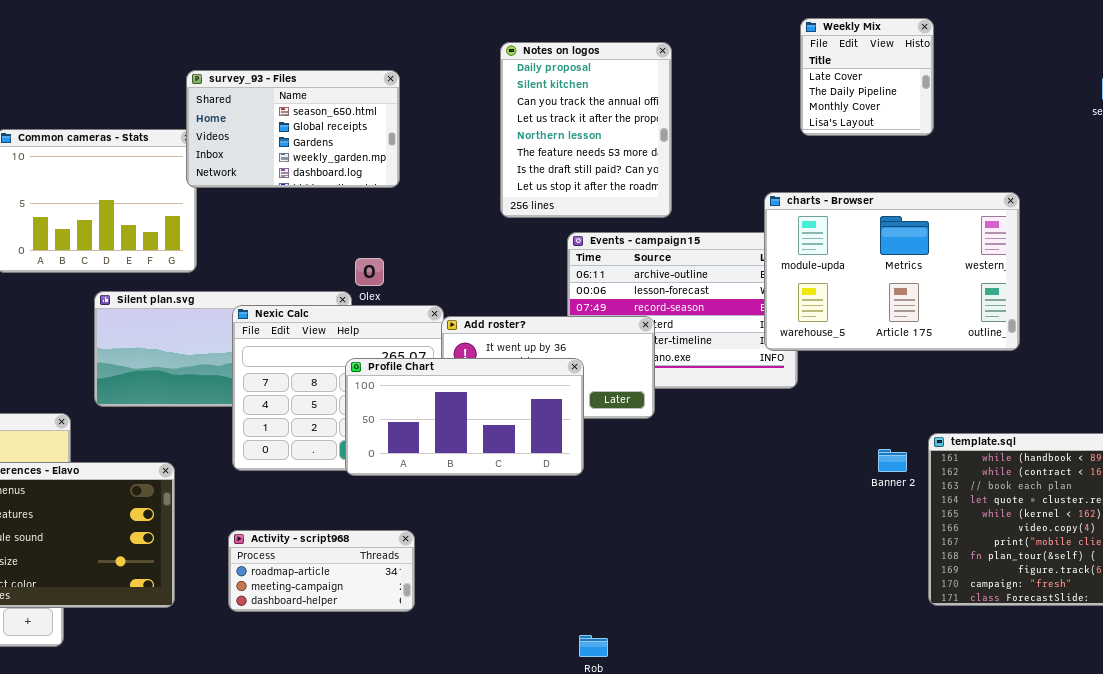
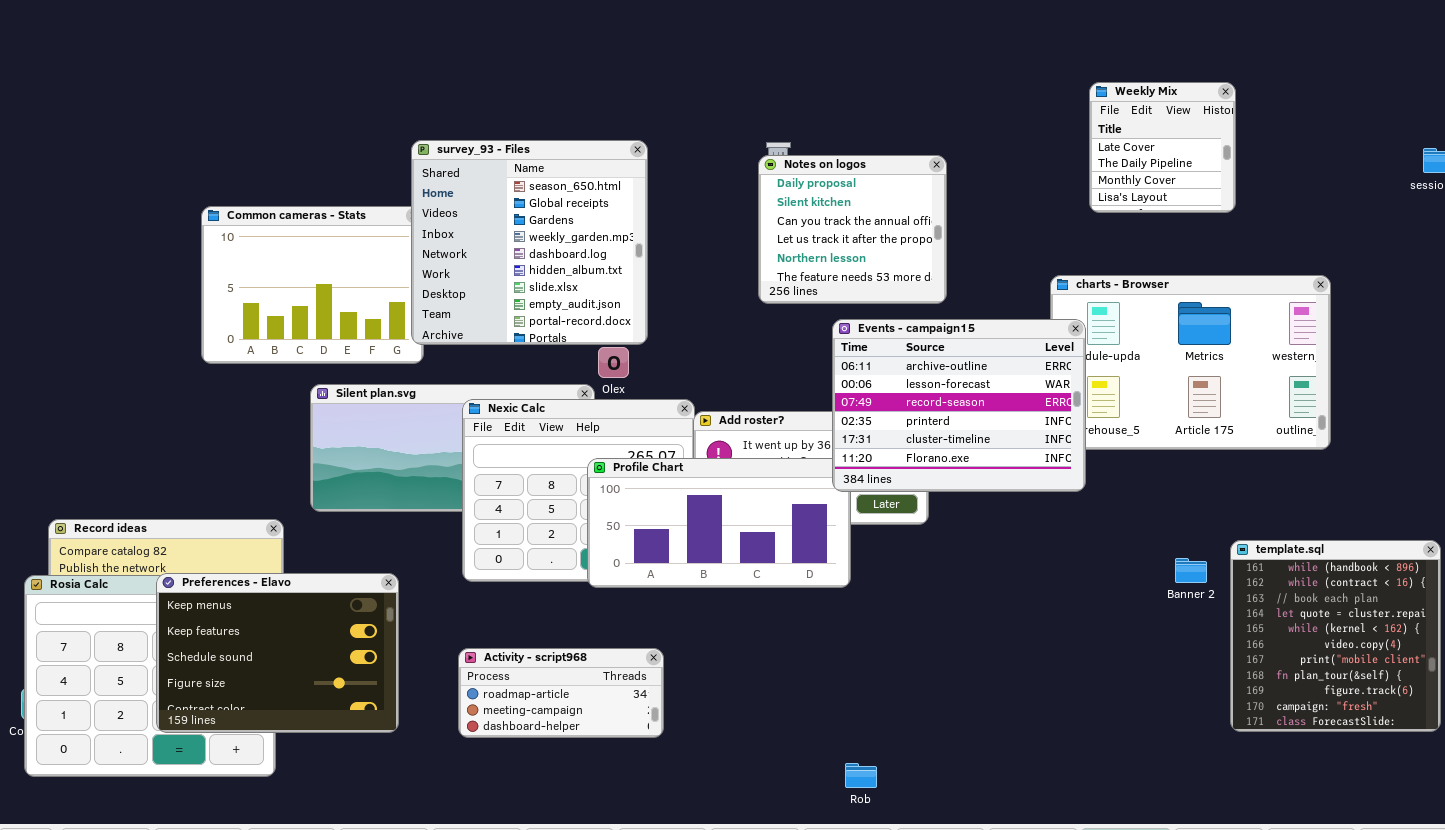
Notes on logos: [500,42,672,218] -> [758,155,947,304], resized
survey_93 - Files: [186,70,400,188] -> [411,140,648,345], resized
Events - campaign15: [567,232,798,389] -> [832,319,1086,492], raised

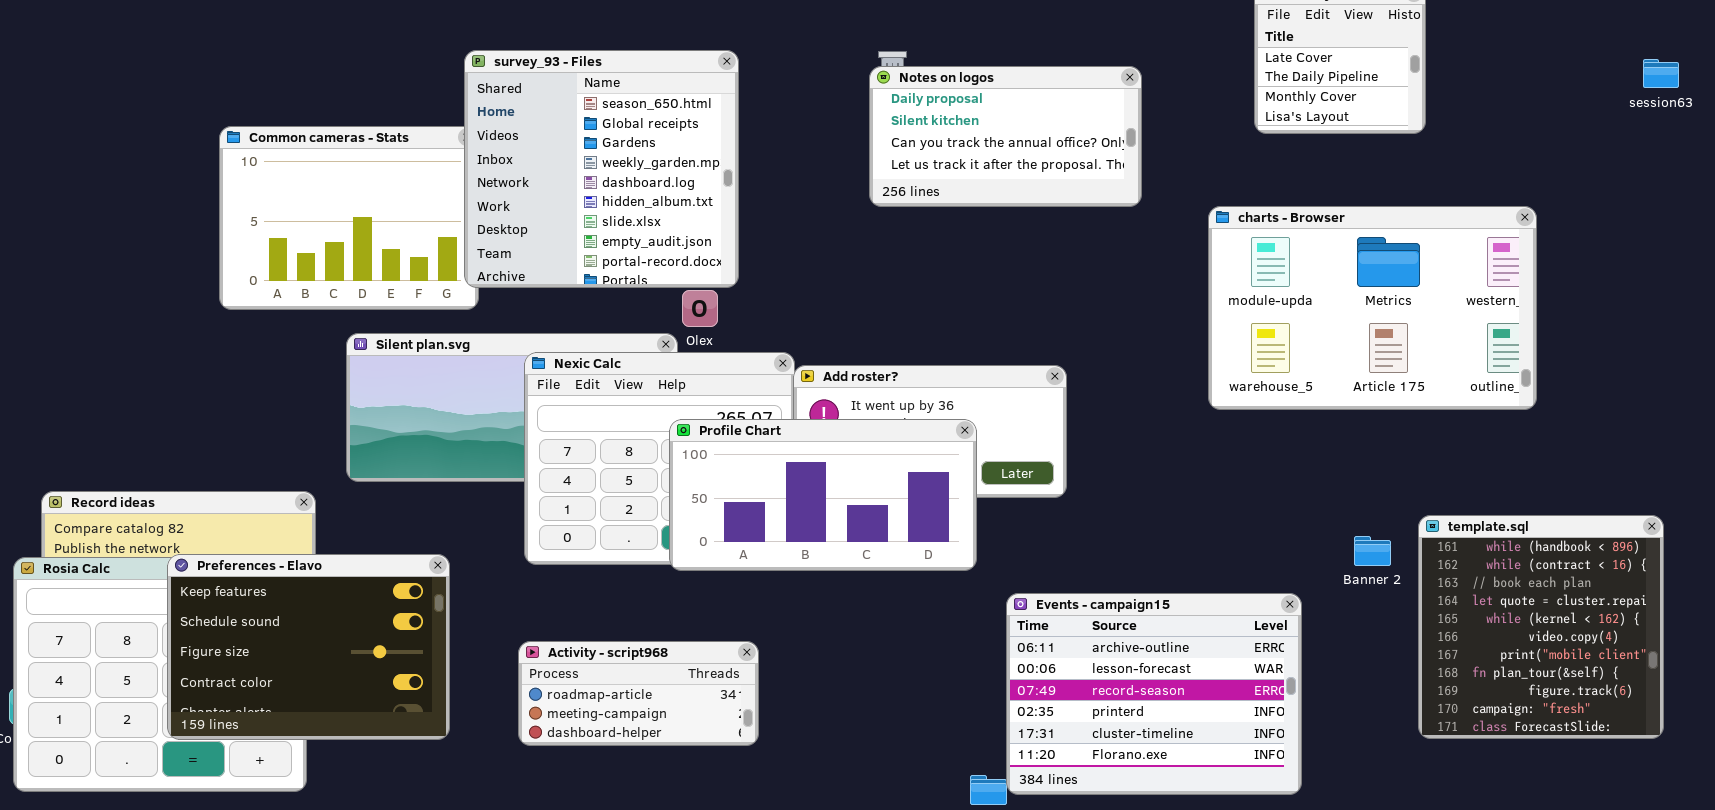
Notes on logos: [758,155,947,304] -> [869,66,1142,207], resized
Events - campaign15: [832,319,1086,492] -> [1006,593,1302,795], moved
Preferences - Elavo: [156,573,399,733] -> [167,554,450,740], scrolled down 1 row

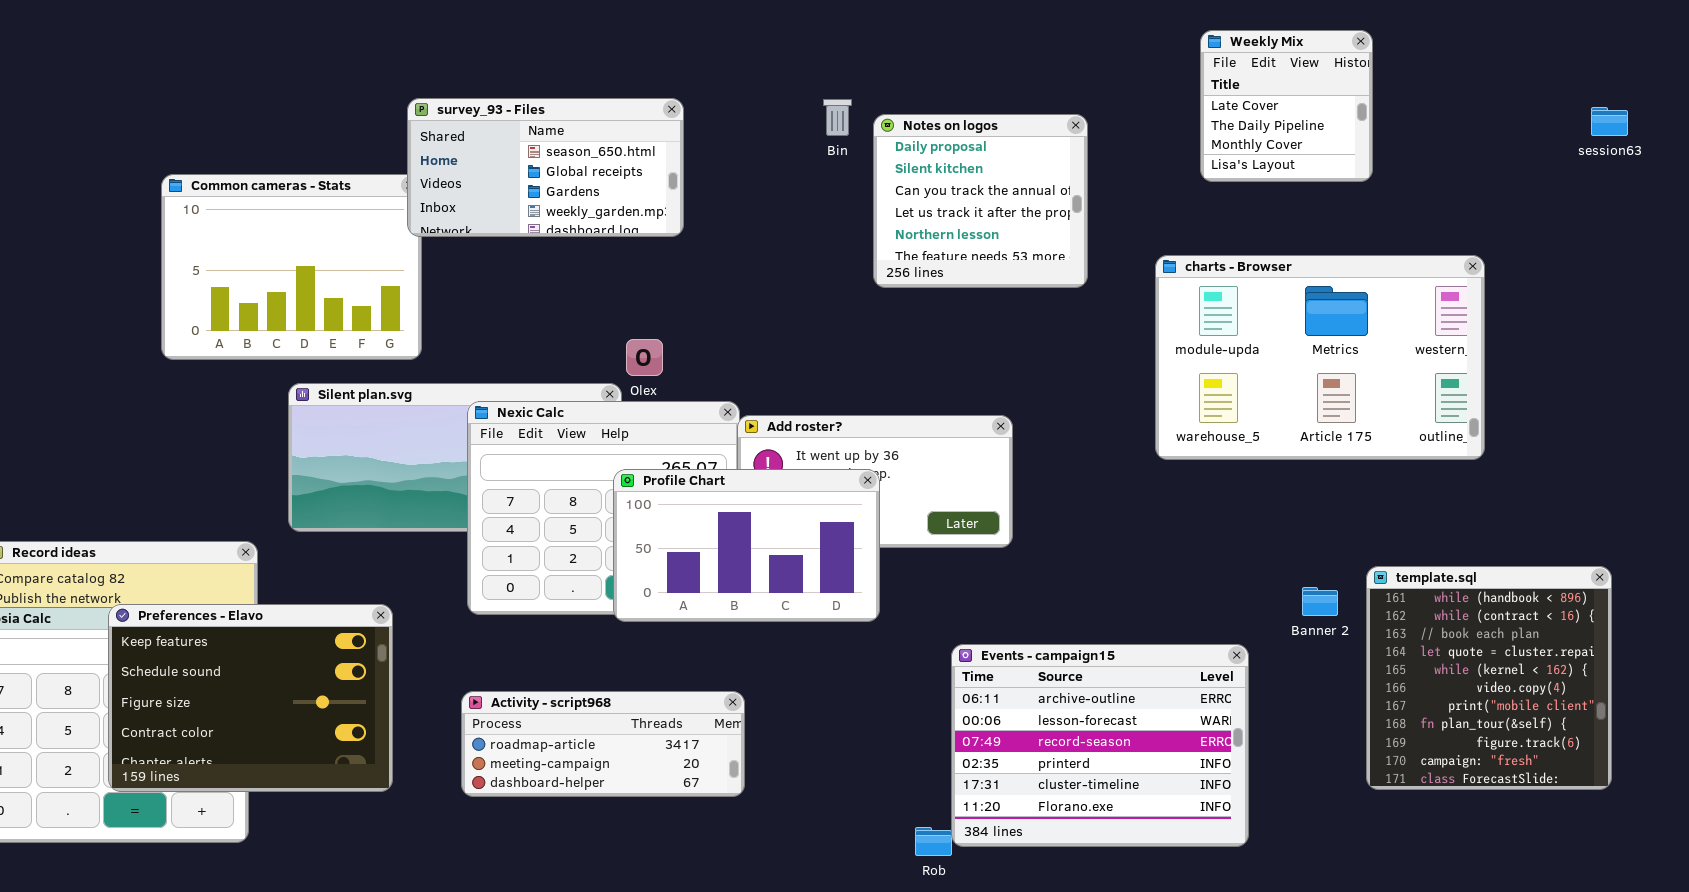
survey_93 - Files: [464,50,739,288] -> [407,98,684,237], resized
Notes on logos: [869,66,1142,207] -> [873,114,1088,288], resized
Profile Chart: [669,419,977,571] -> [613,469,880,622], resized
Activity - script968: [518,641,759,746] -> [461,691,745,797], resized

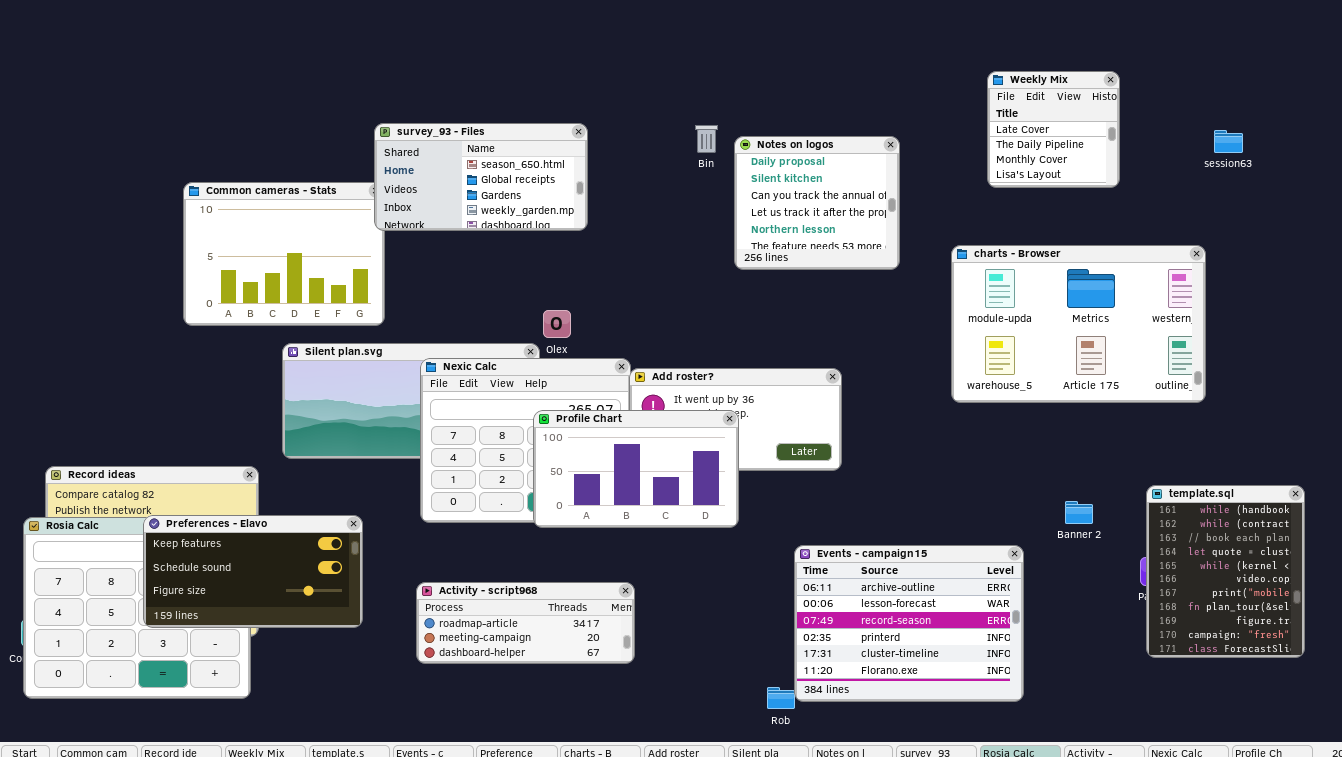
session63: [1591,107,1628,136] -> [1214,130,1243,153], moved
template.sql: [1366,566,1612,790] -> [1146,485,1305,658], resized
Preferences - Elavo: [108,604,393,792] -> [143,515,363,628], resized

